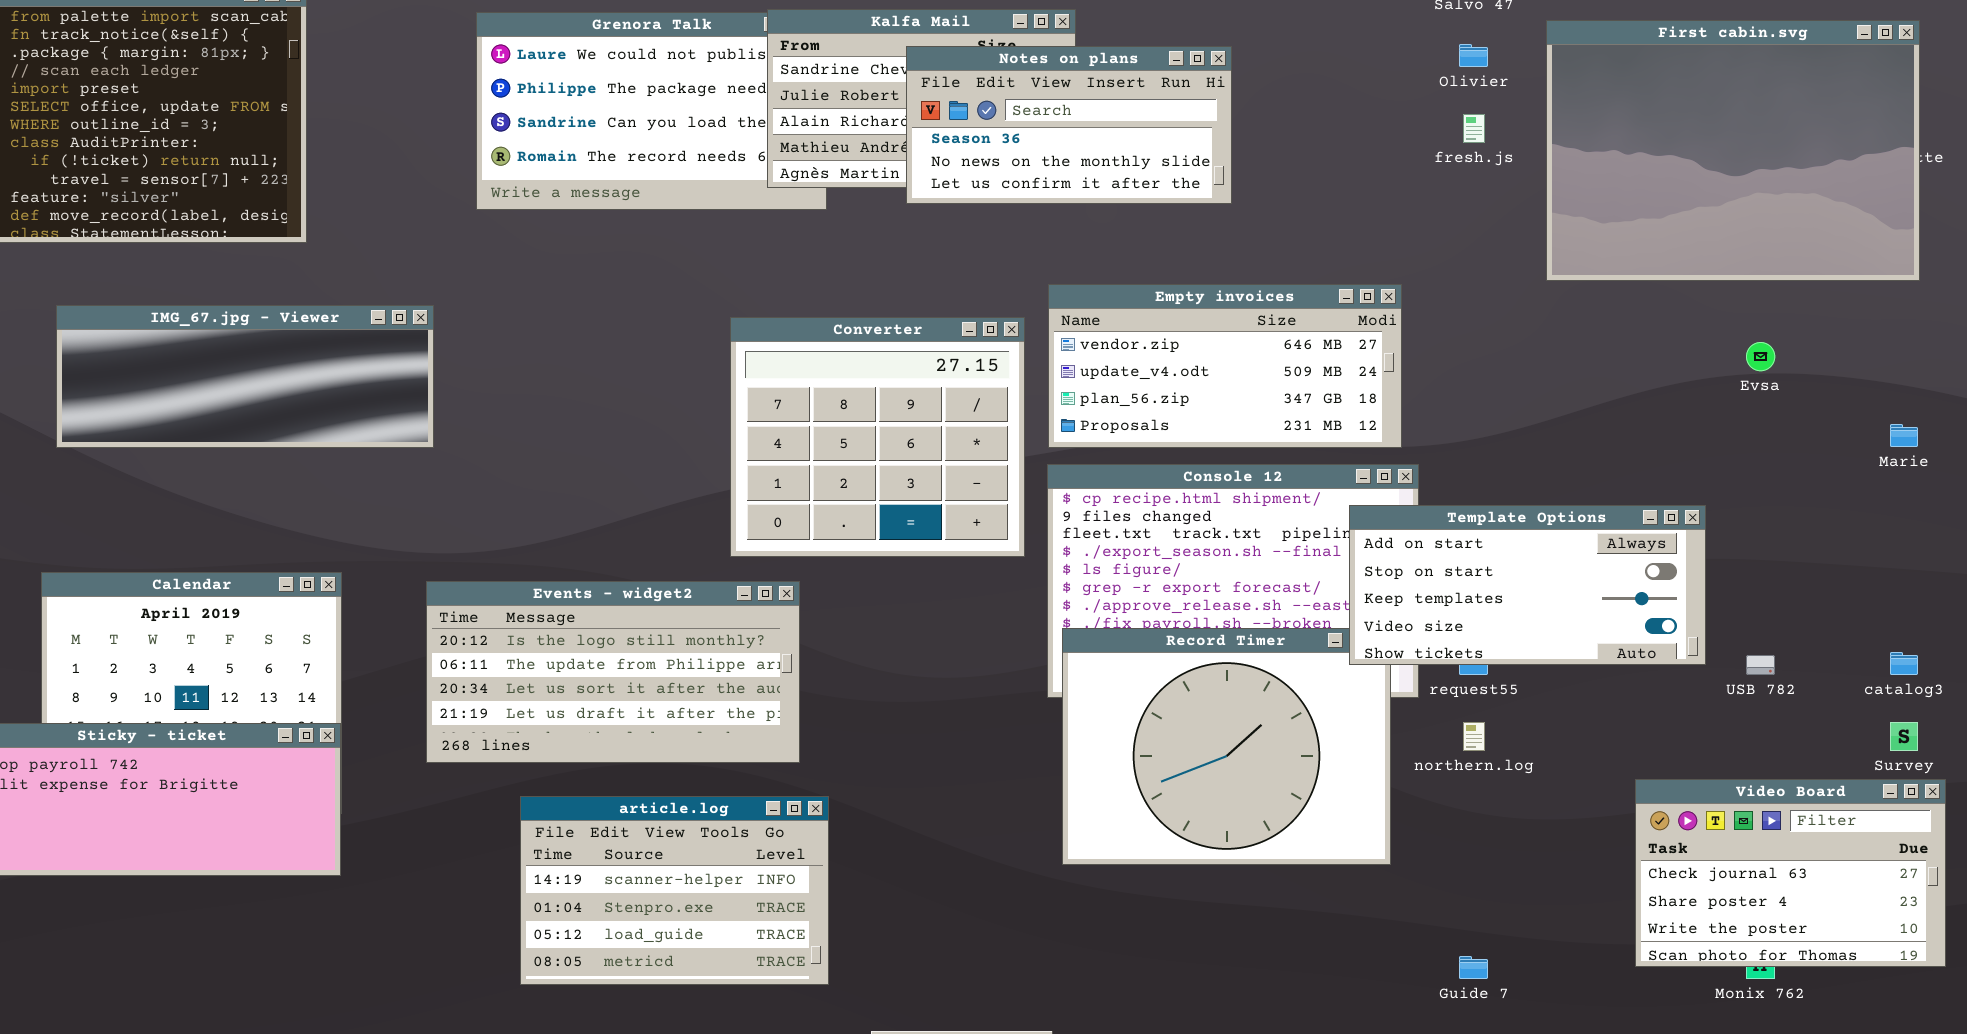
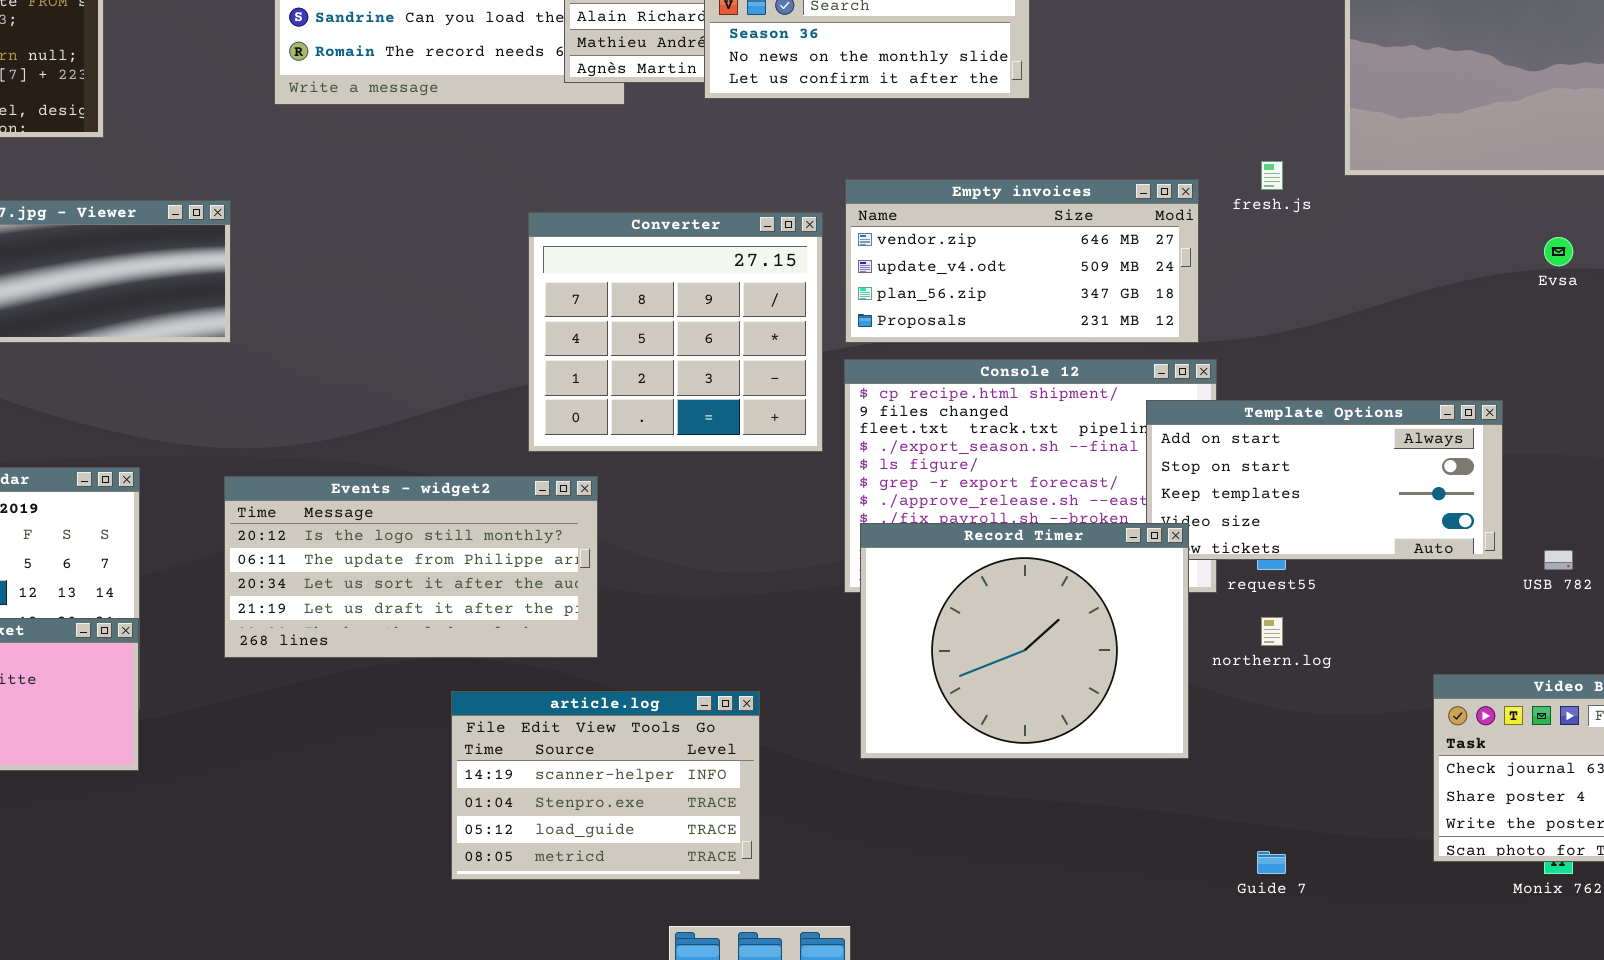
fresh.js: [1463,114,1485,143] -> [1261,161,1283,190], moved
Record Timer: [1062,628,1391,865] -> [860,523,1189,759], raised
article.log: [520,796,829,985] -> [451,691,760,880], moved

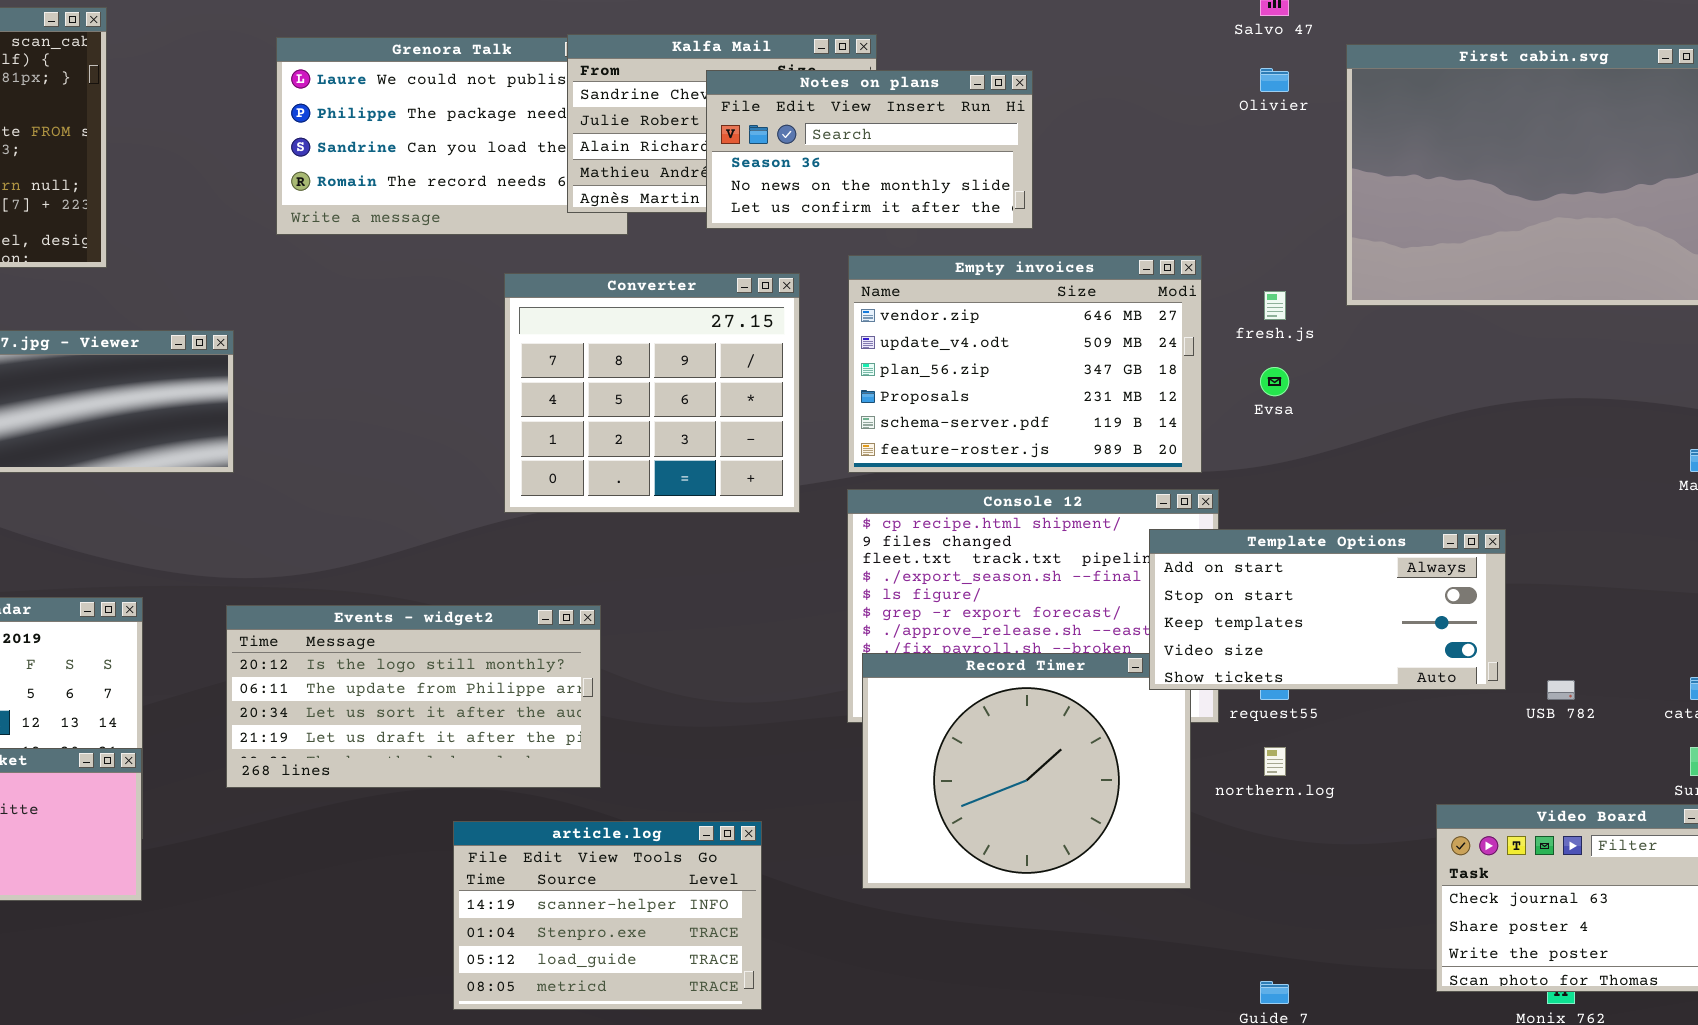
Empty invoices: [845,179,1199,343] -> [848,255,1202,473], resized
Converter: [528,212,823,452] -> [504,273,800,513], moved
Evsa: [1544,237,1573,266] -> [1260,367,1289,396], moved
Template Options: [1146,400,1503,560] -> [1149,529,1506,690], raised

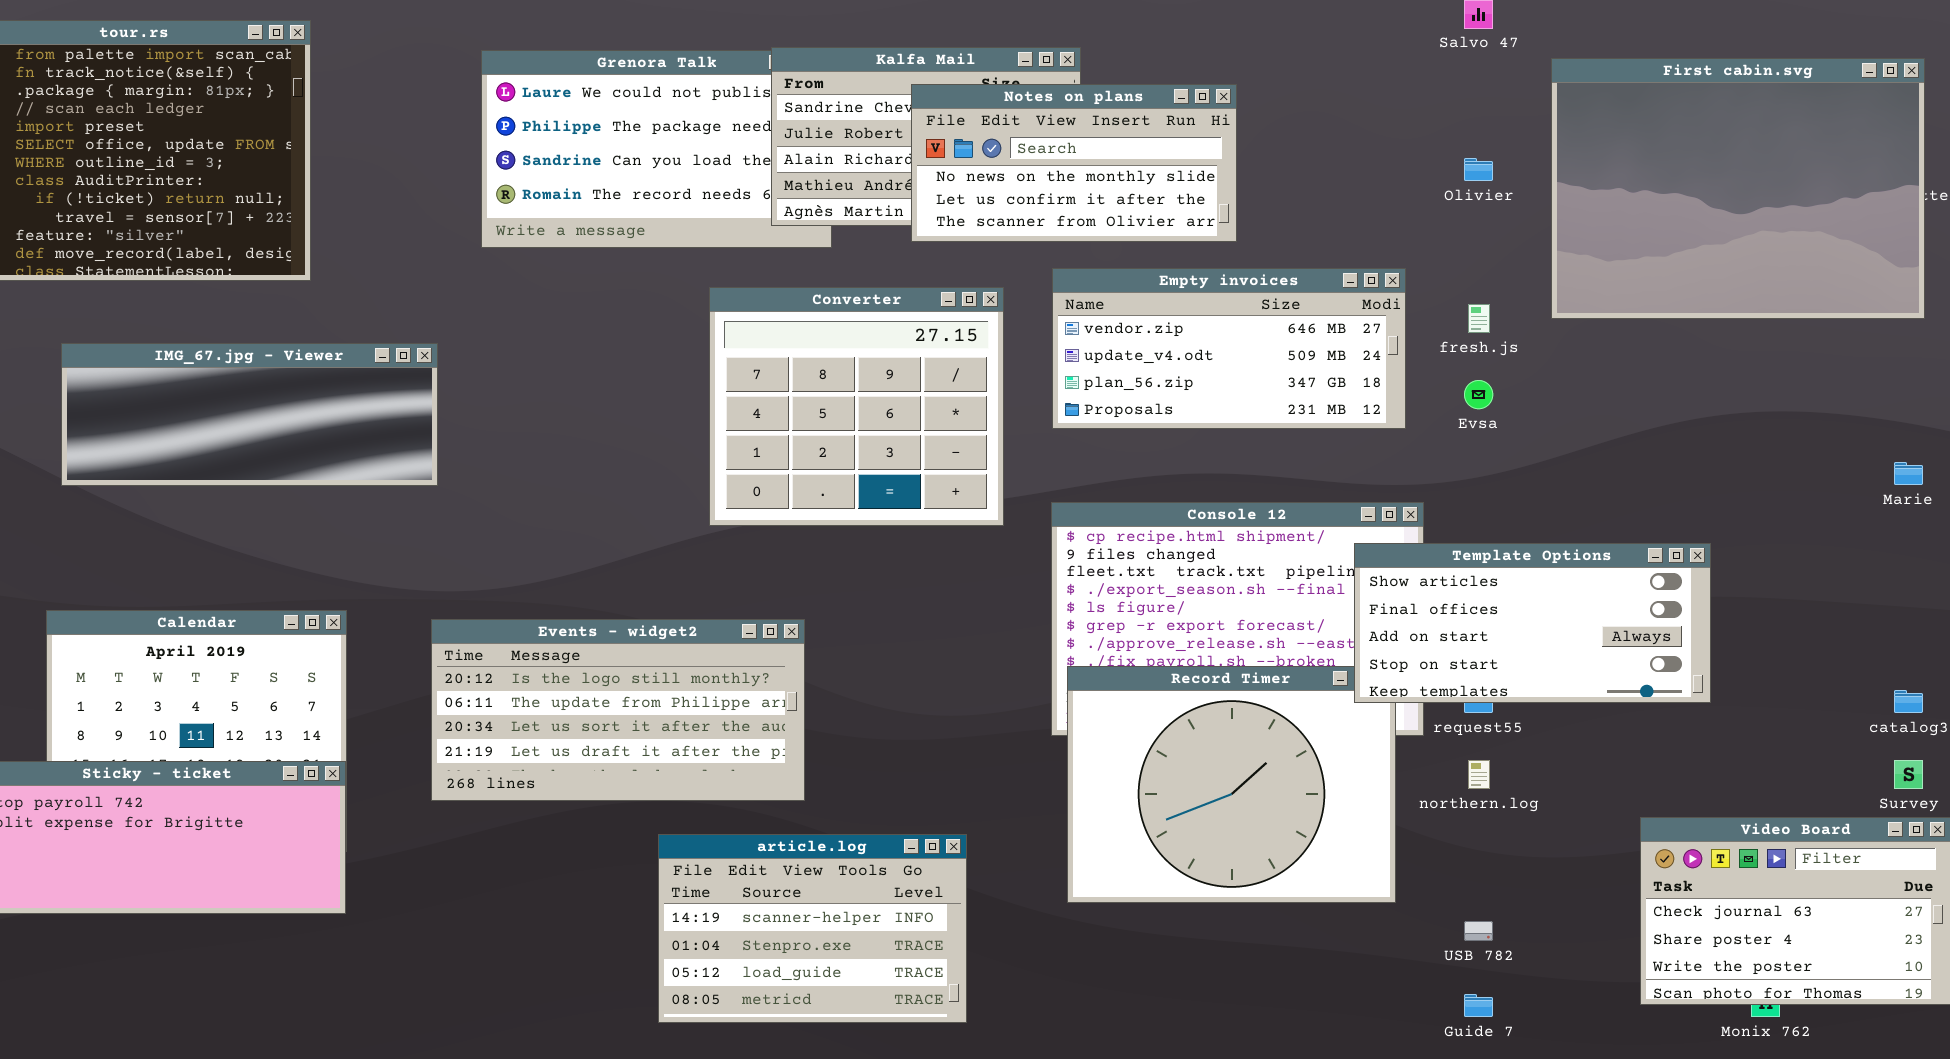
Olivier: [1260,68,1289,92] -> [1464,158,1493,181], moved
Notes on plans: [706,70,1033,229] -> [911,84,1237,242], scrolled down 1 row
Empty invoices: [848,255,1202,473] -> [1052,268,1406,429], resized
Template Options: [1149,529,1506,690] -> [1354,543,1711,703], scrolled up 2 rows
USB 782: [1547,680,1575,700] -> [1464,921,1493,941], moved

